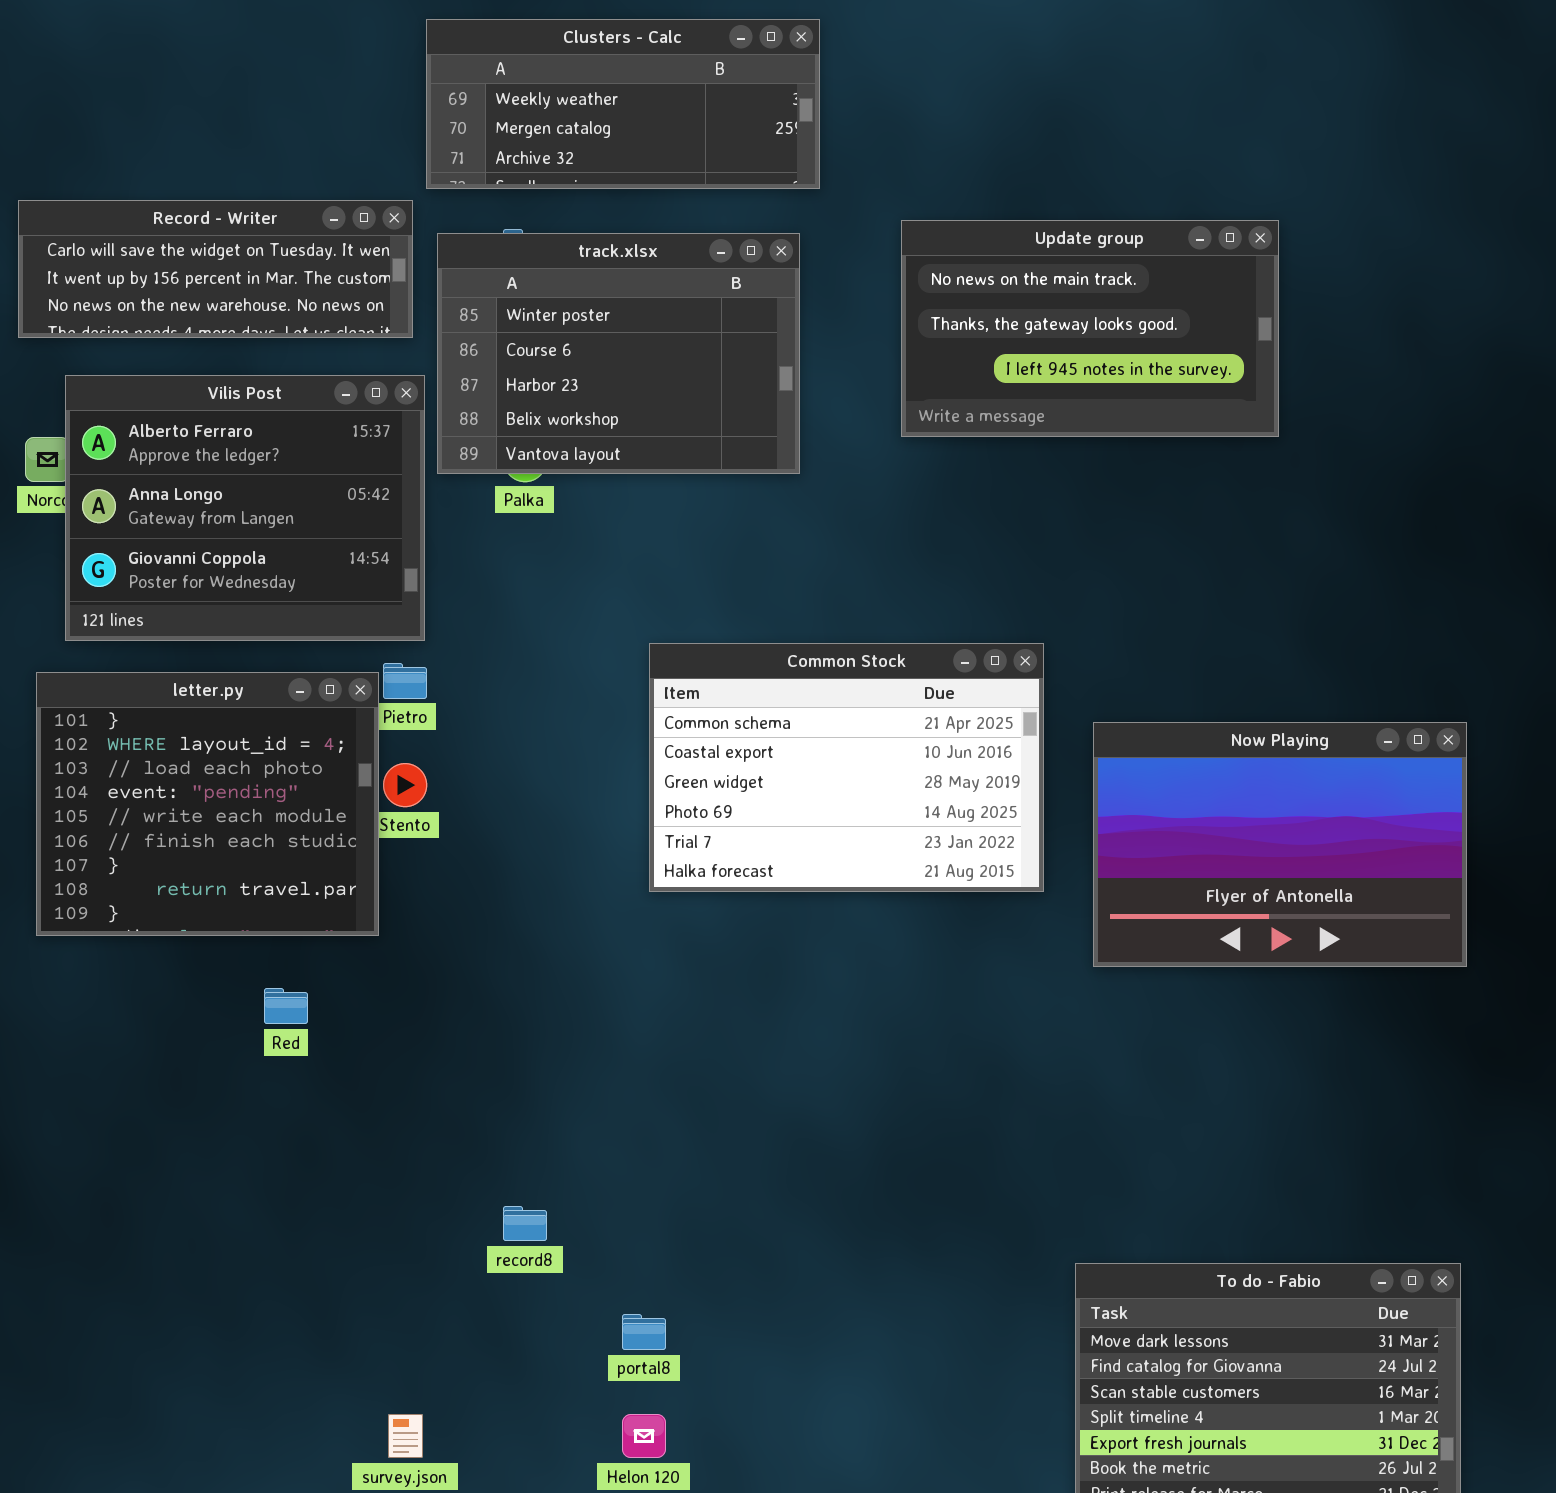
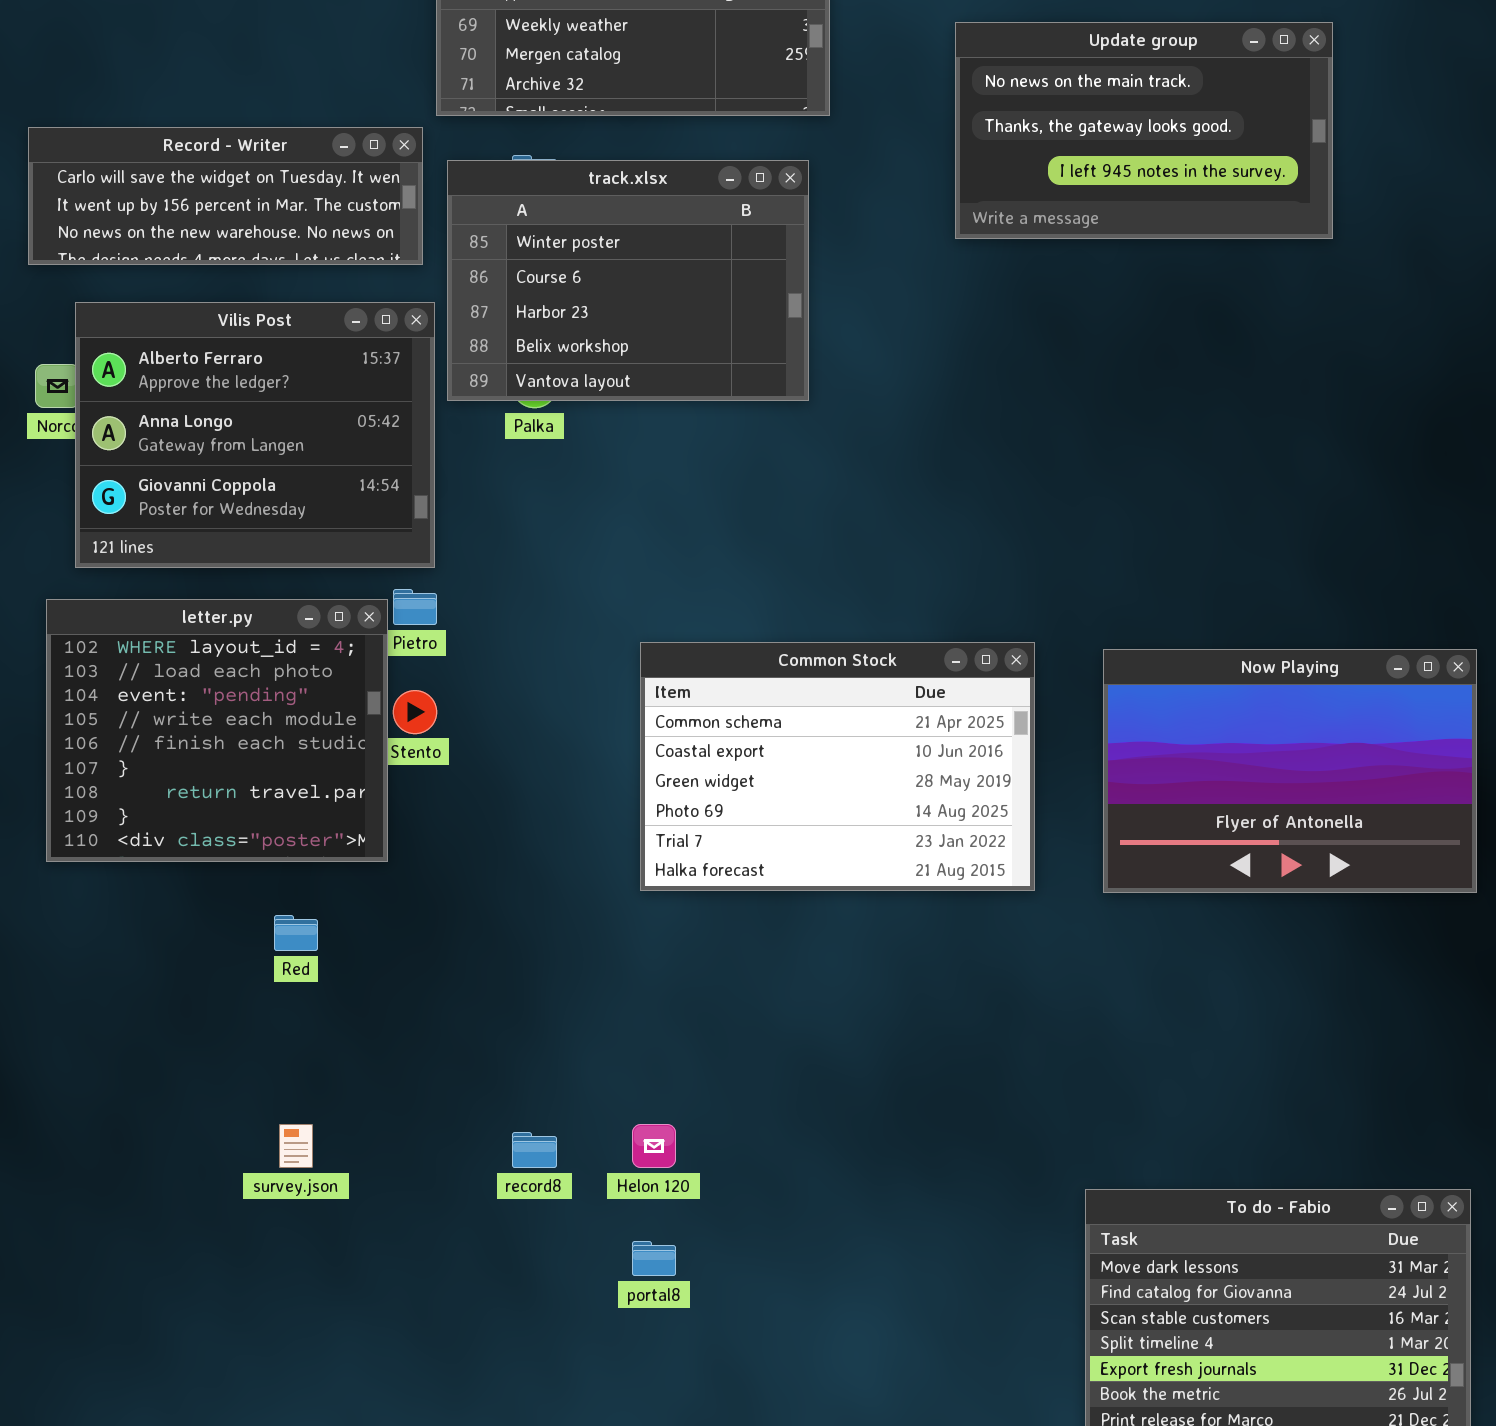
Update group: [901,220,1279,437] -> [955,22,1333,239], moved
Common Stock: [649,643,1044,892] -> [640,642,1035,891], moved
letter.py: [36,672,379,936] -> [46,599,388,862], scrolled down 1 row
survey.json: [388,1414,423,1458] -> [279,1124,313,1168], moved
Helon 120: [622,1414,666,1458] -> [632,1124,676,1168], moved

